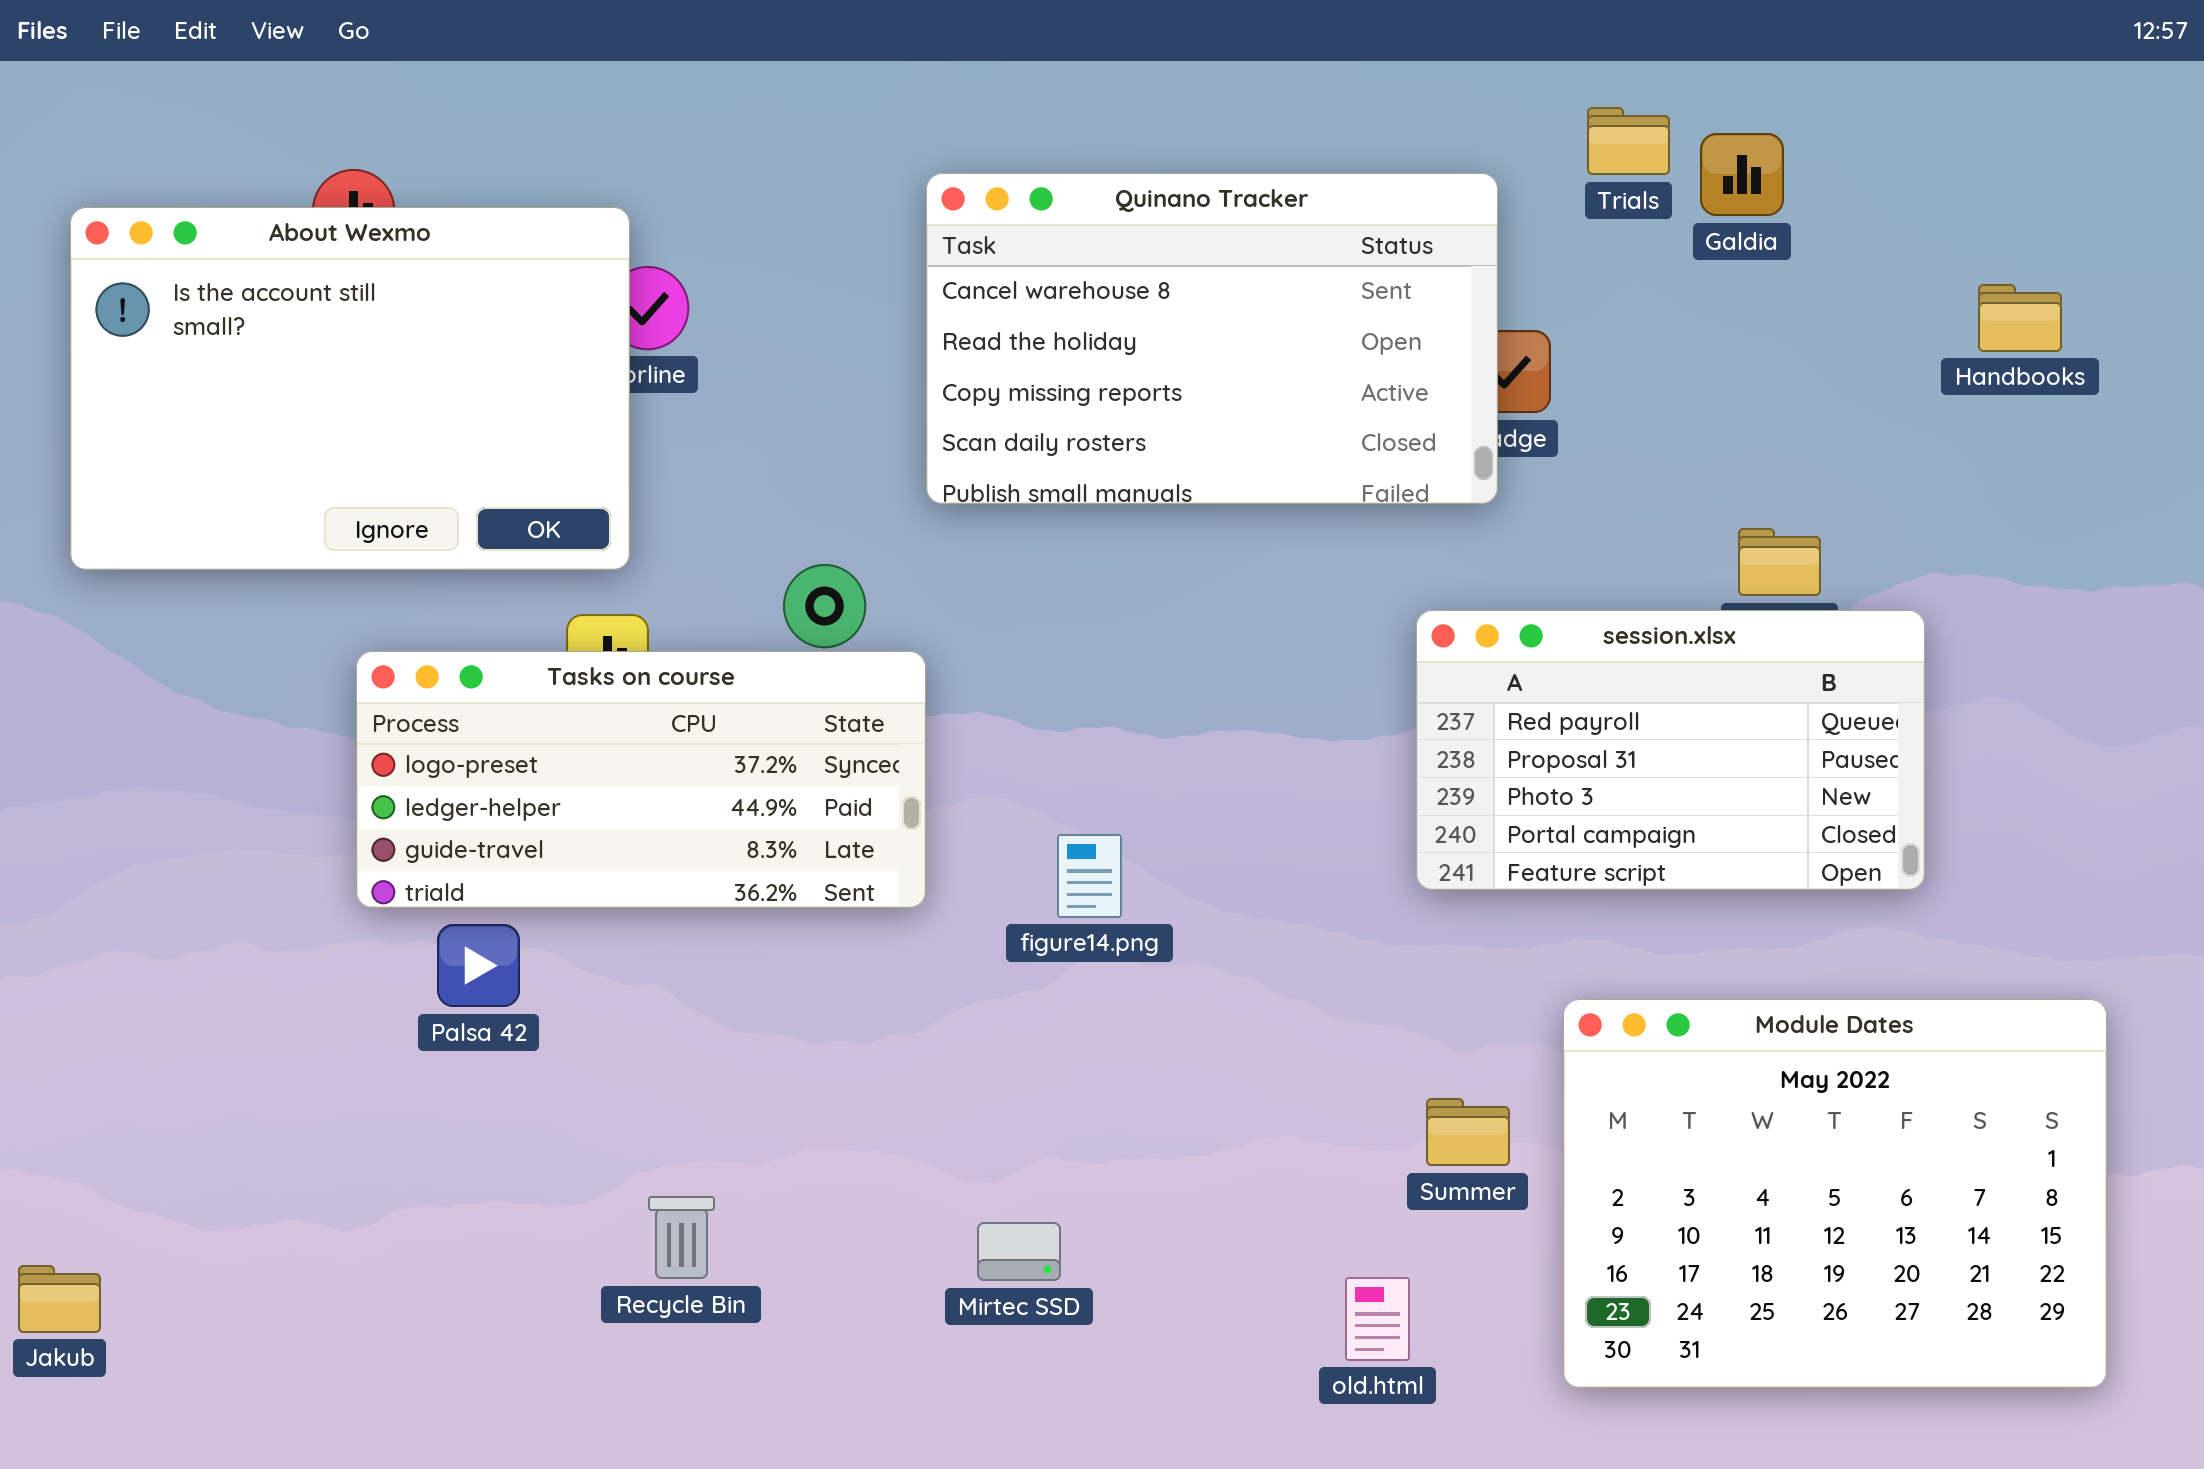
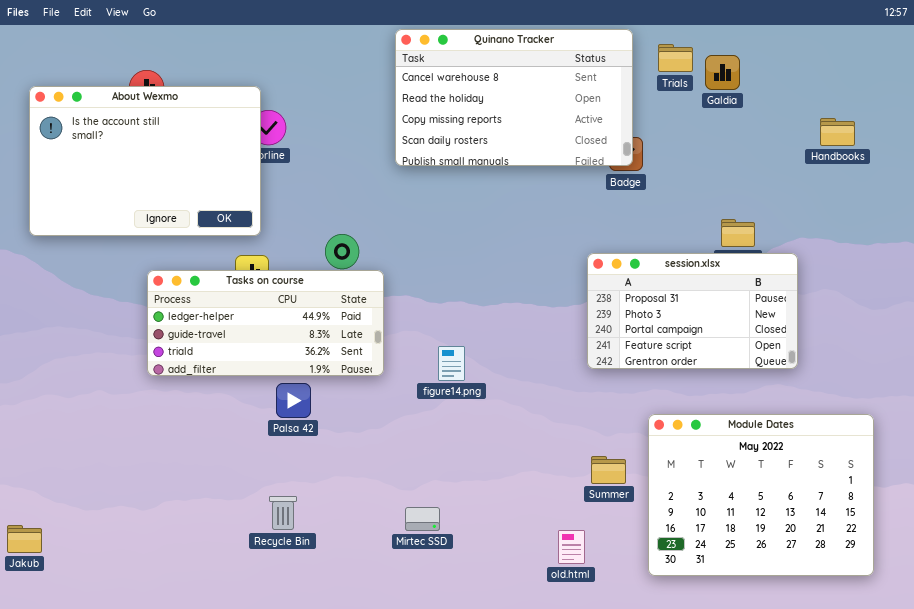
Quinano Tracker: [926,173,1498,504] -> [395,29,633,166], moved
session.xlsx: [1416,610,1925,890] -> [587,253,798,369], scrolled down 1 row
Tasks on course: [356,651,926,908] -> [147,270,384,376], scrolled down 1 row
Palsa 42: [437,924,520,1007] -> [276,383,311,418], moved

